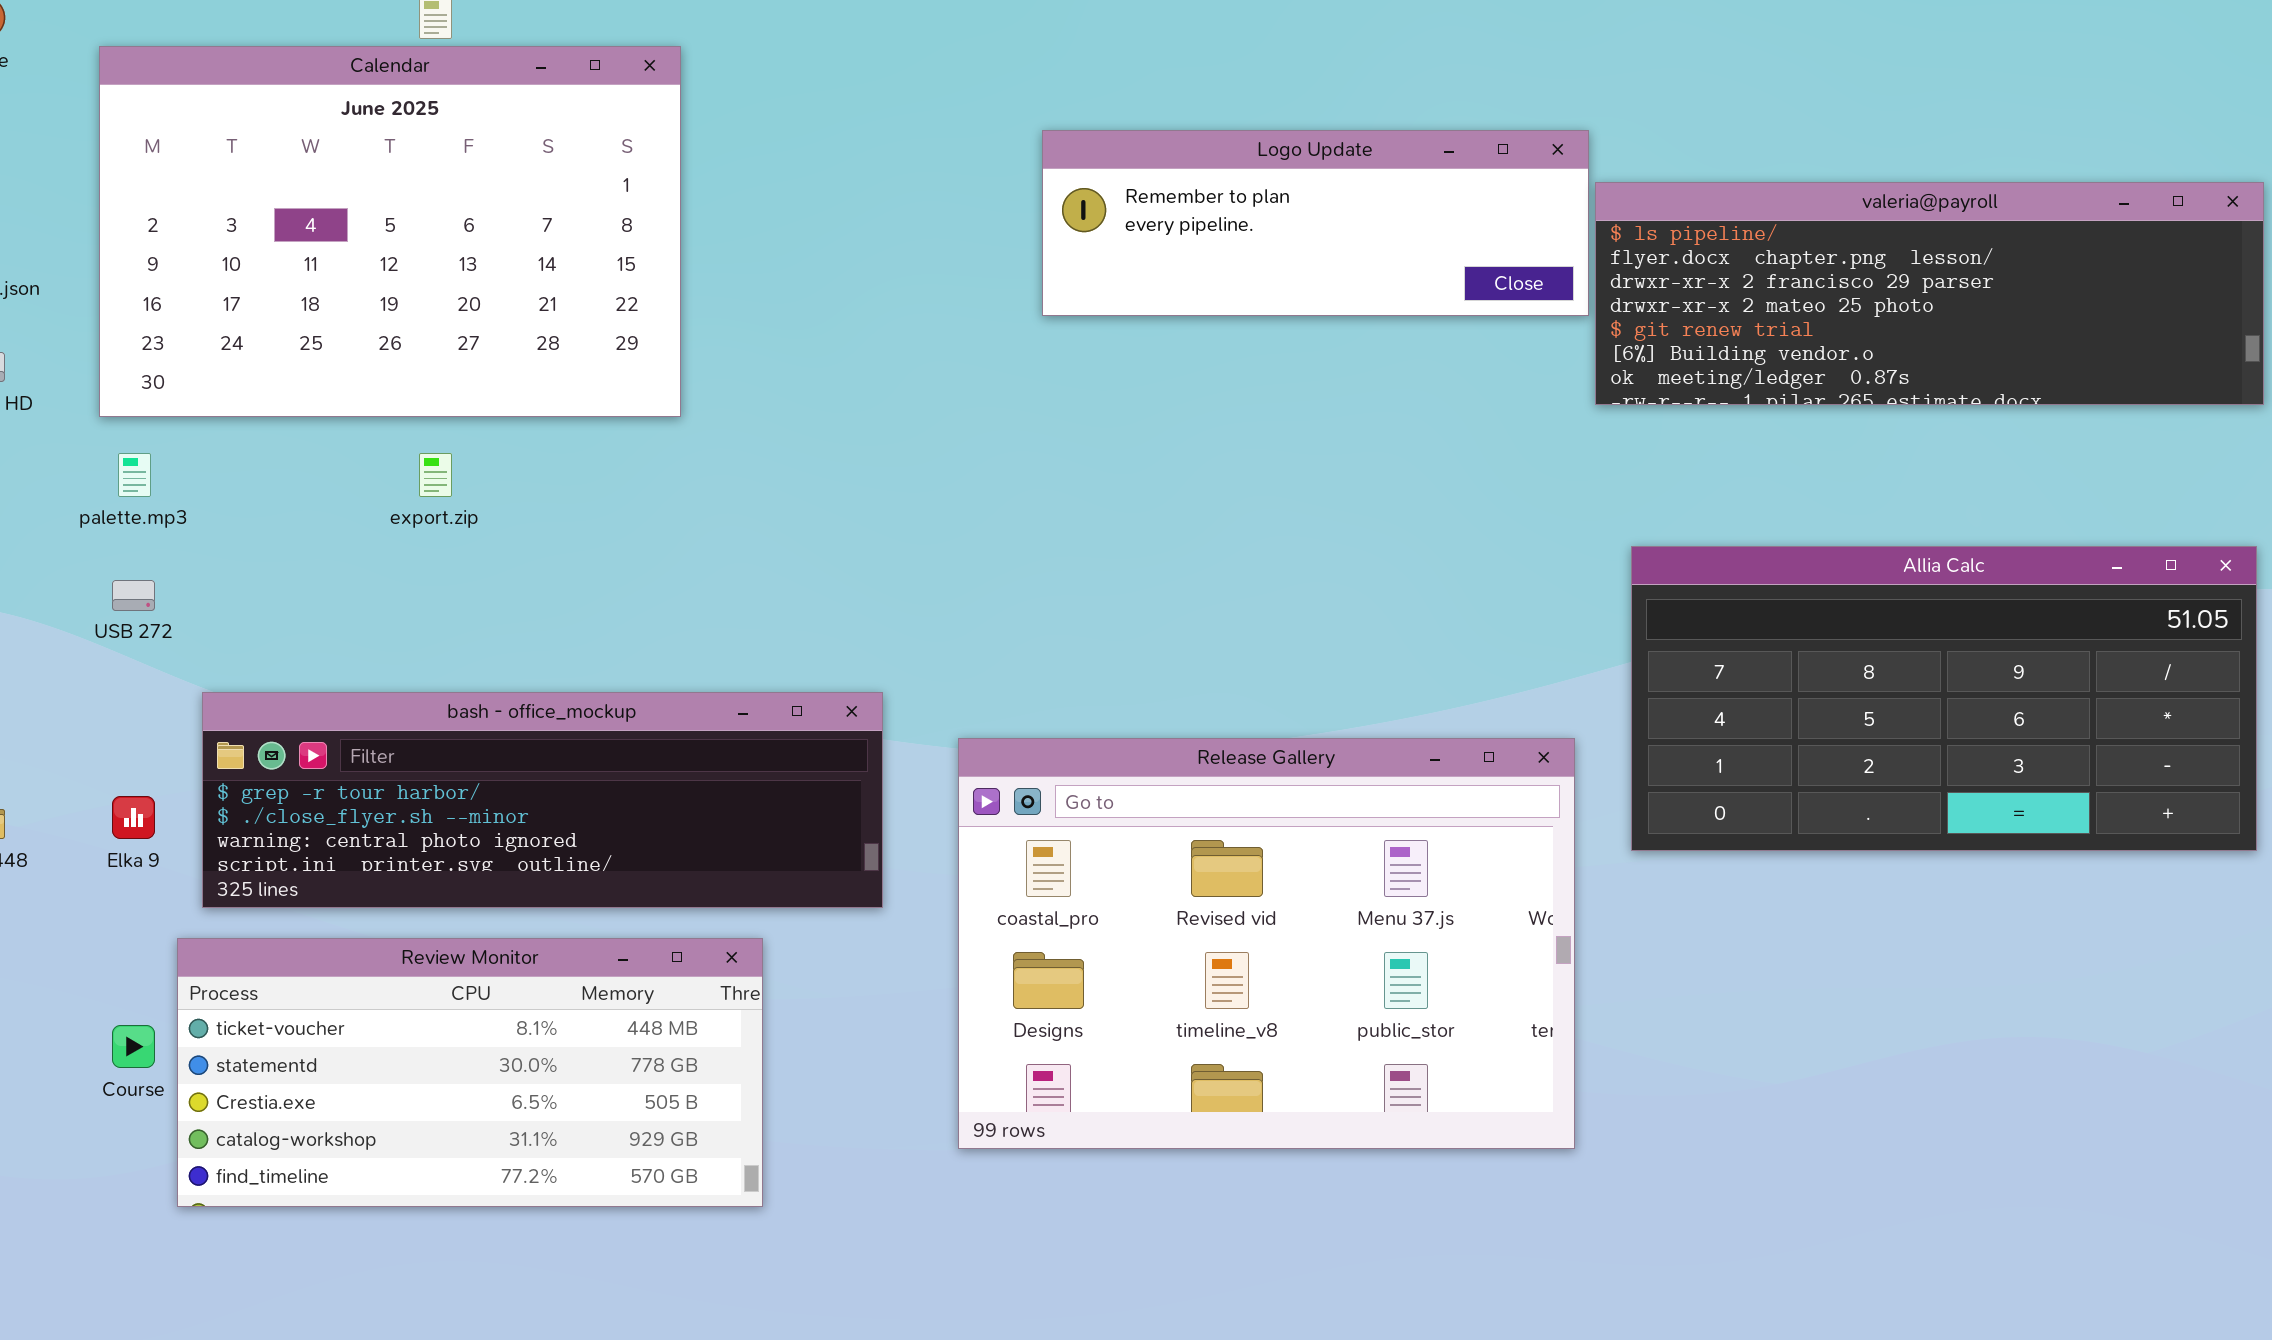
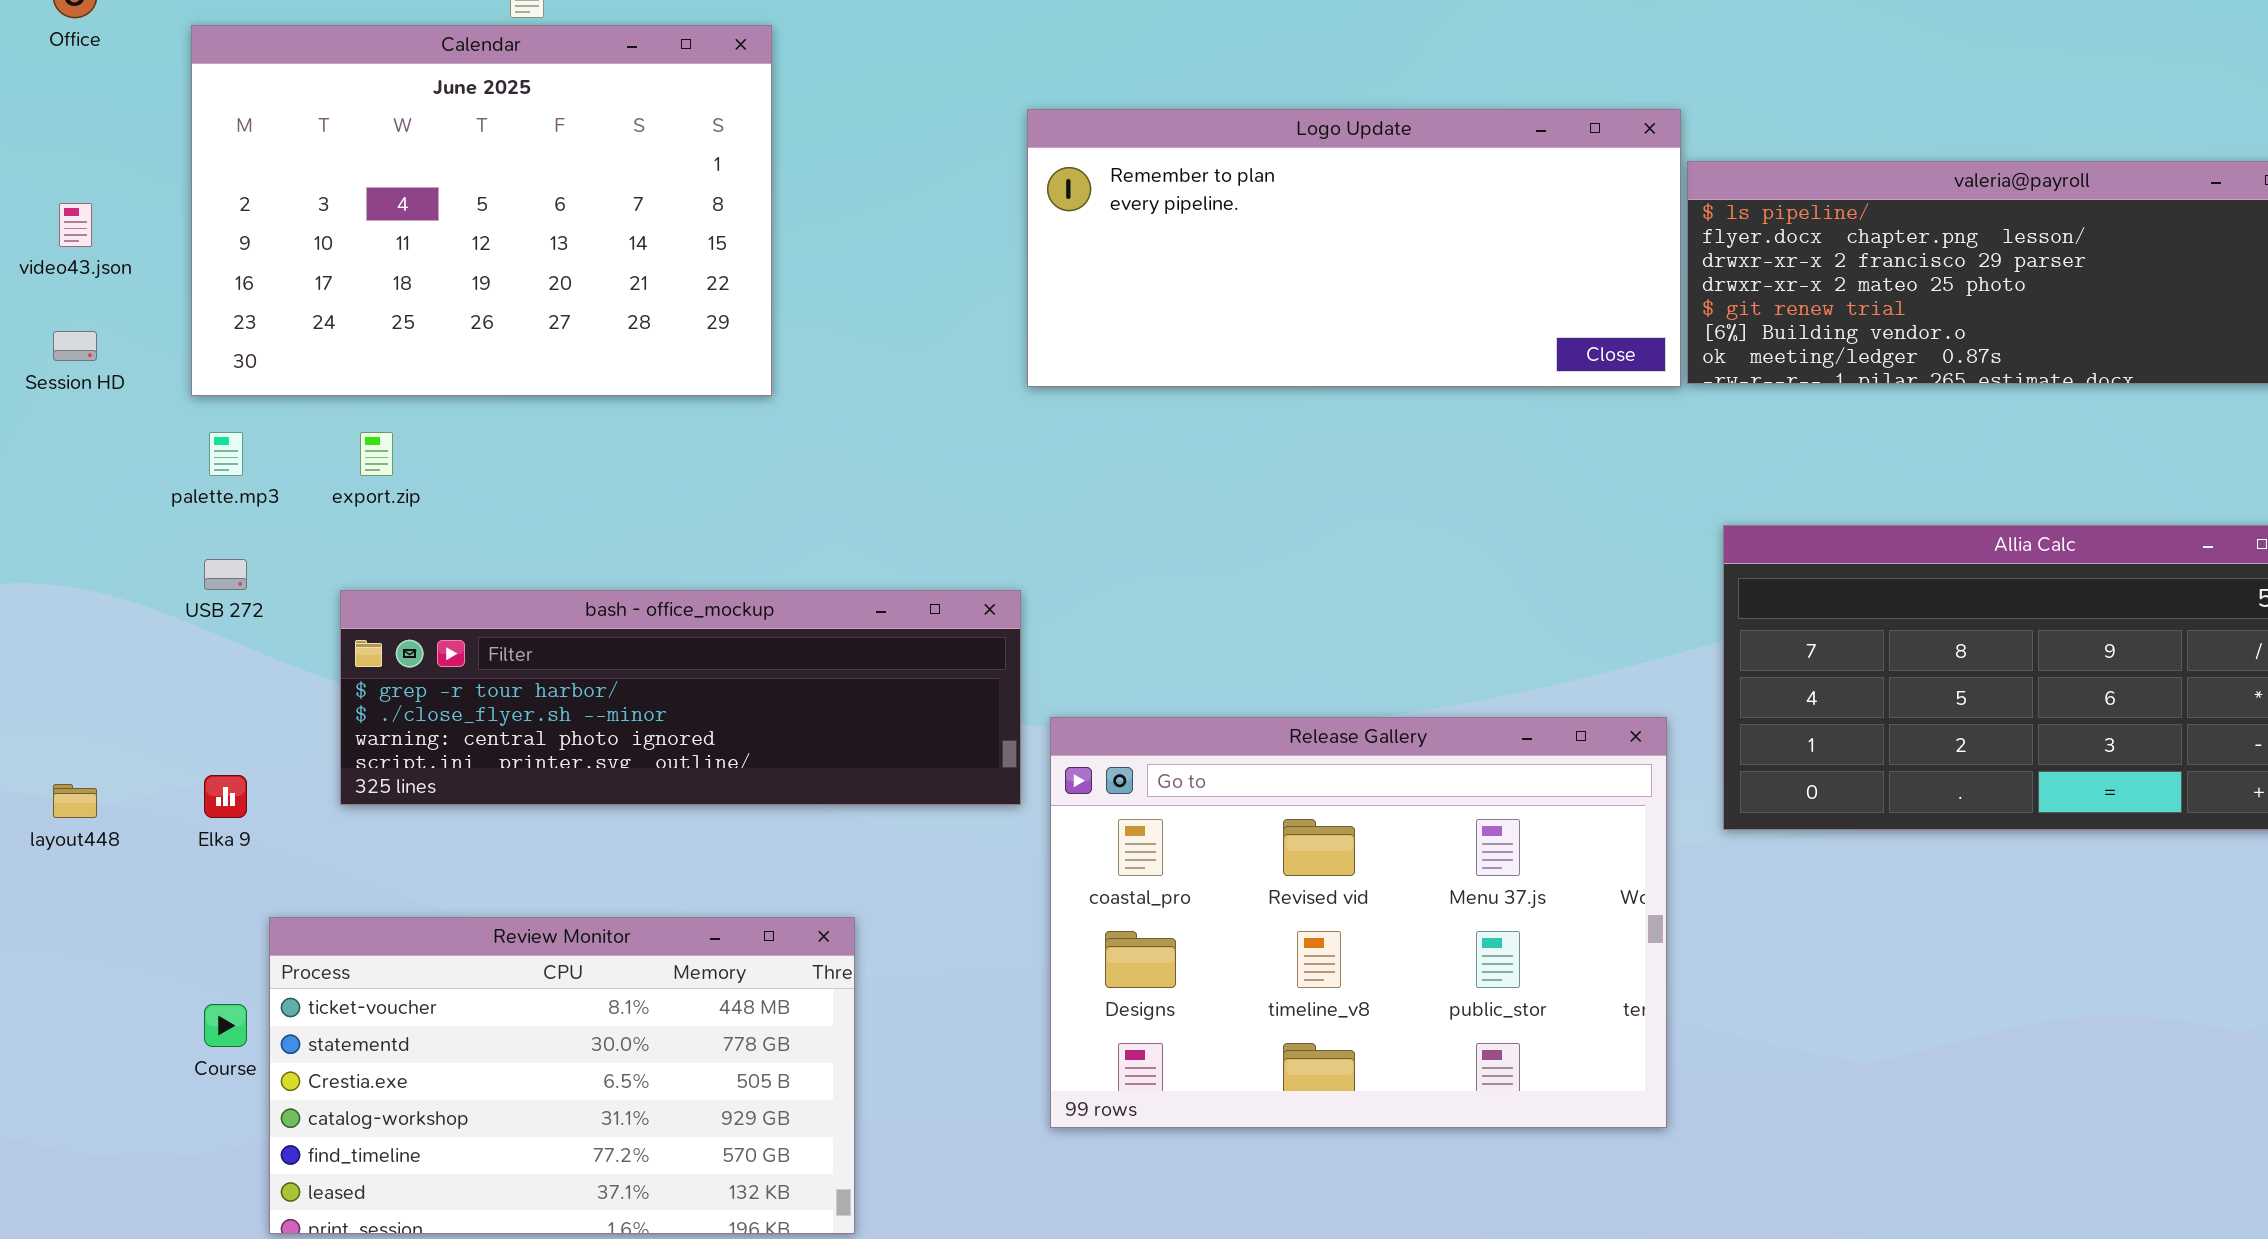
Logo Update: [1042,130,1589,316] -> [1027,109,1681,387], resized
export.zip: [419,453,452,497] -> [360,432,393,476], moved
bash - office_mockup: [202,692,883,908] -> [340,590,1021,805], moved
Review Monitor: [177,938,763,1207] -> [269,917,855,1234], resized

